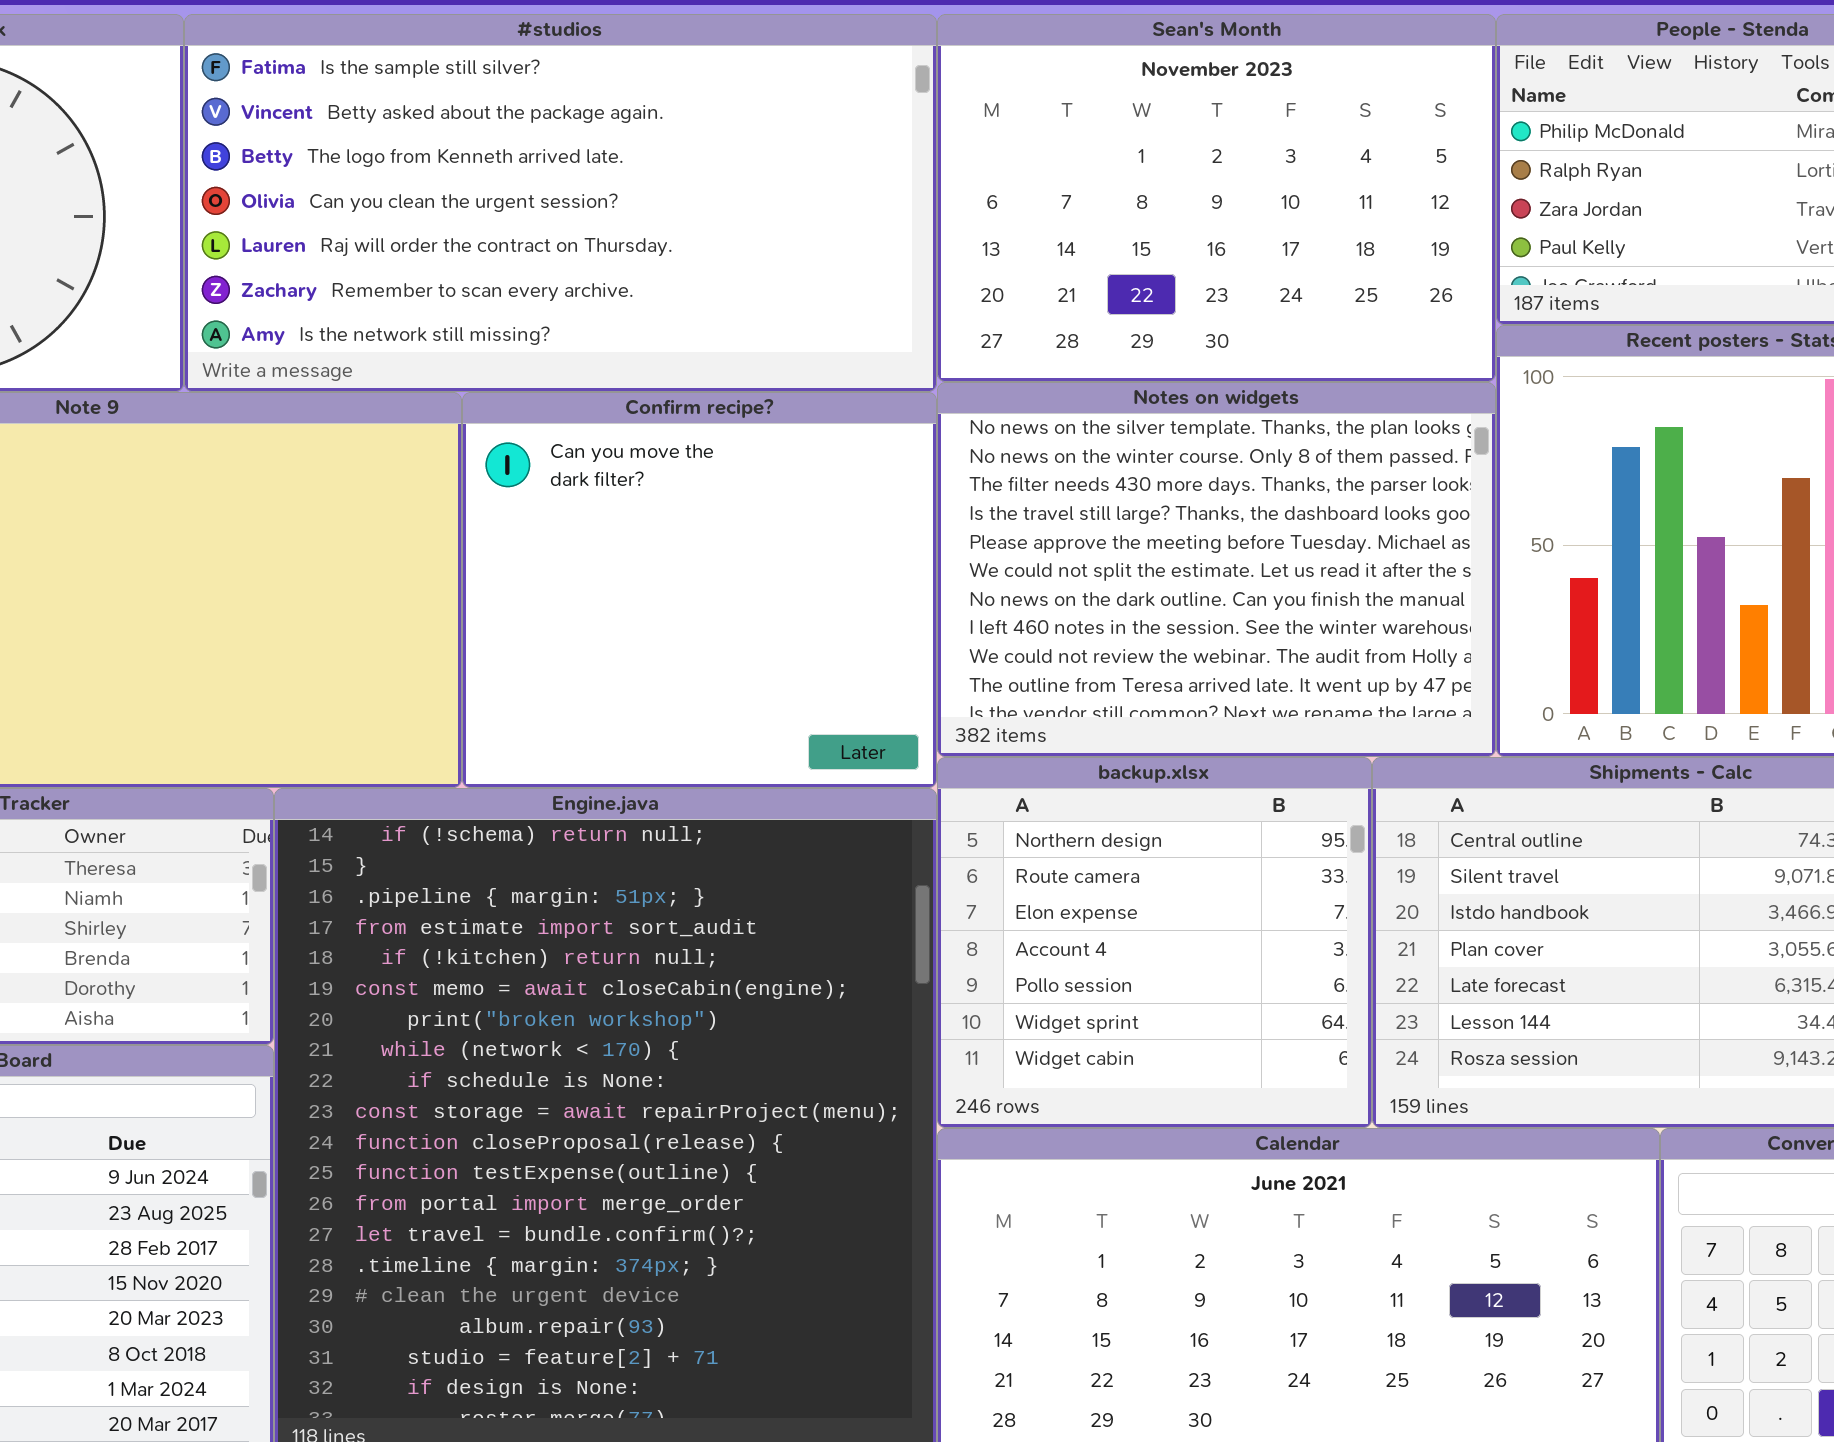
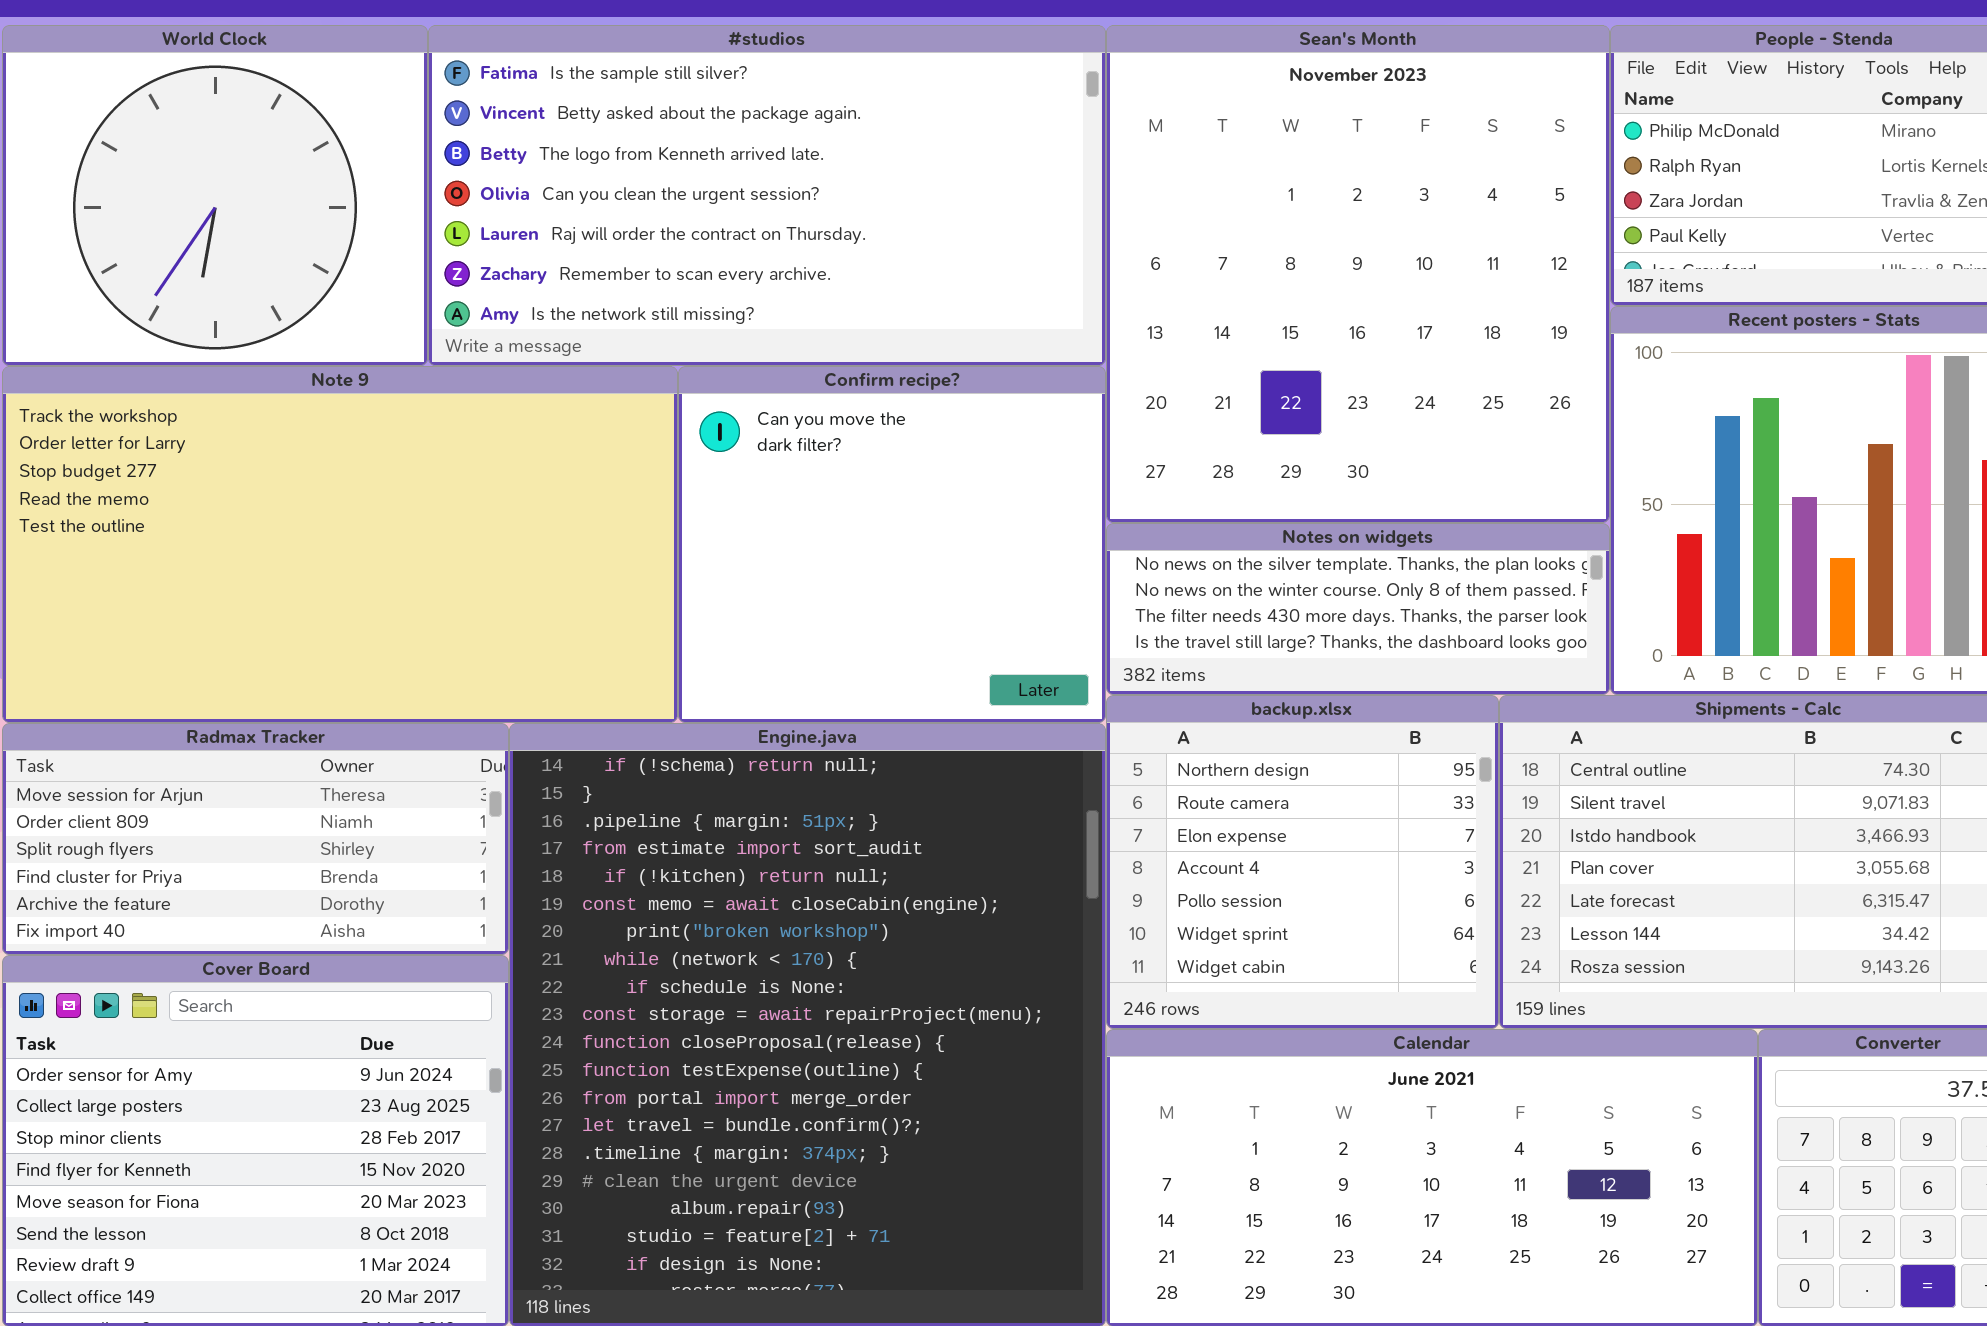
Sean's Month: [937,14,1496,382] -> [1106,25,1610,523], resized
Notes on widgets: [937,382,1496,757] -> [1106,523,1610,695], resized

